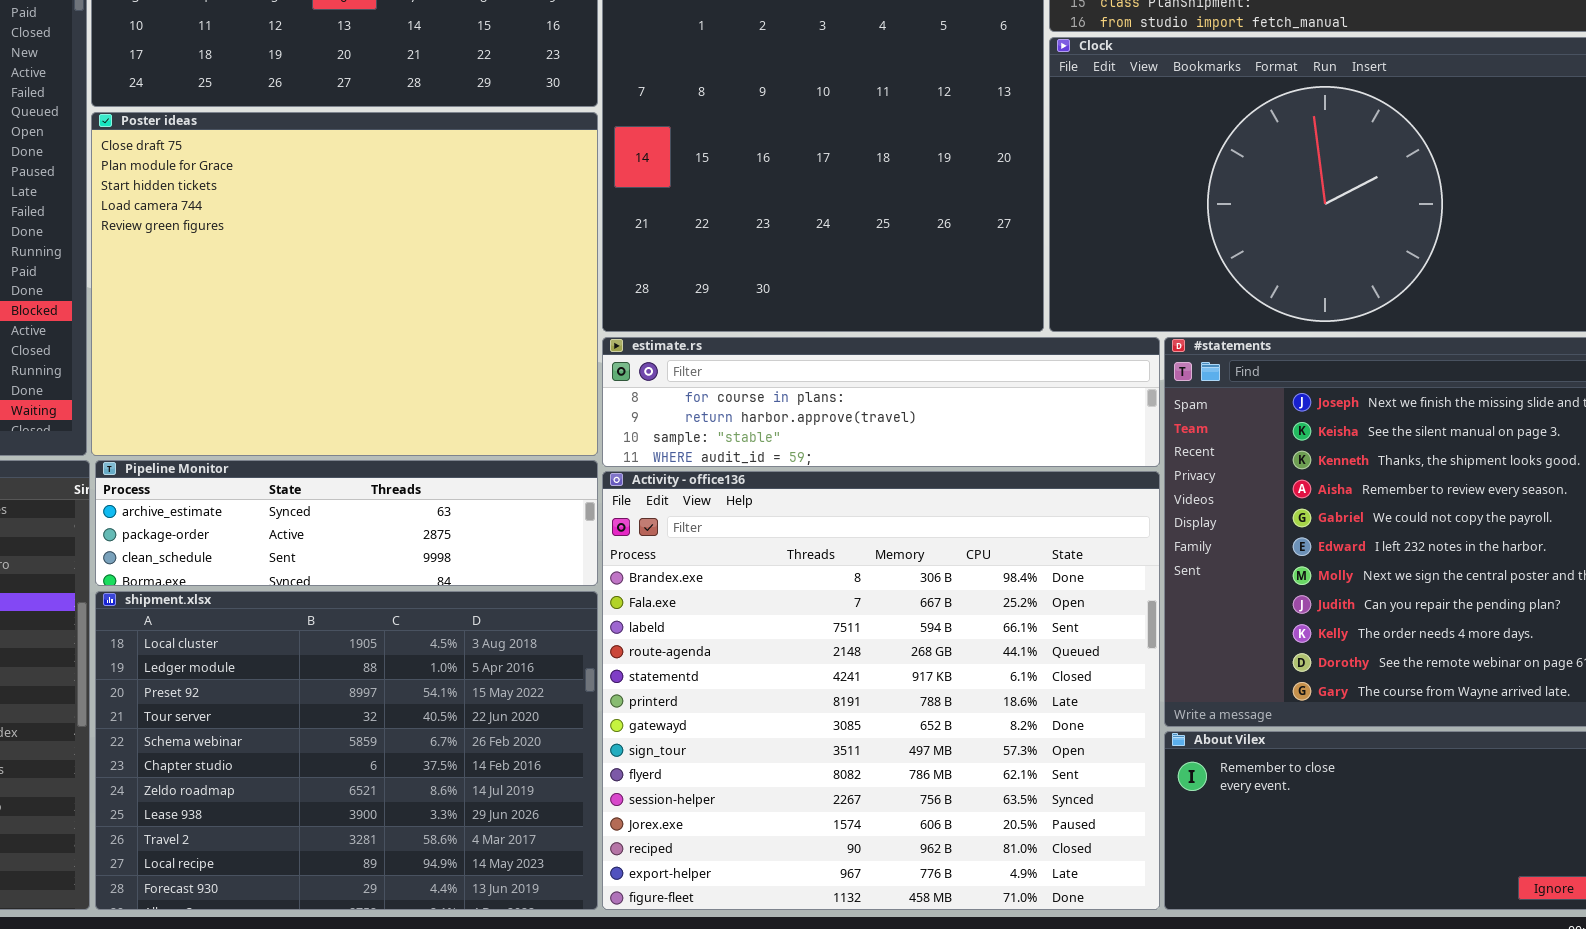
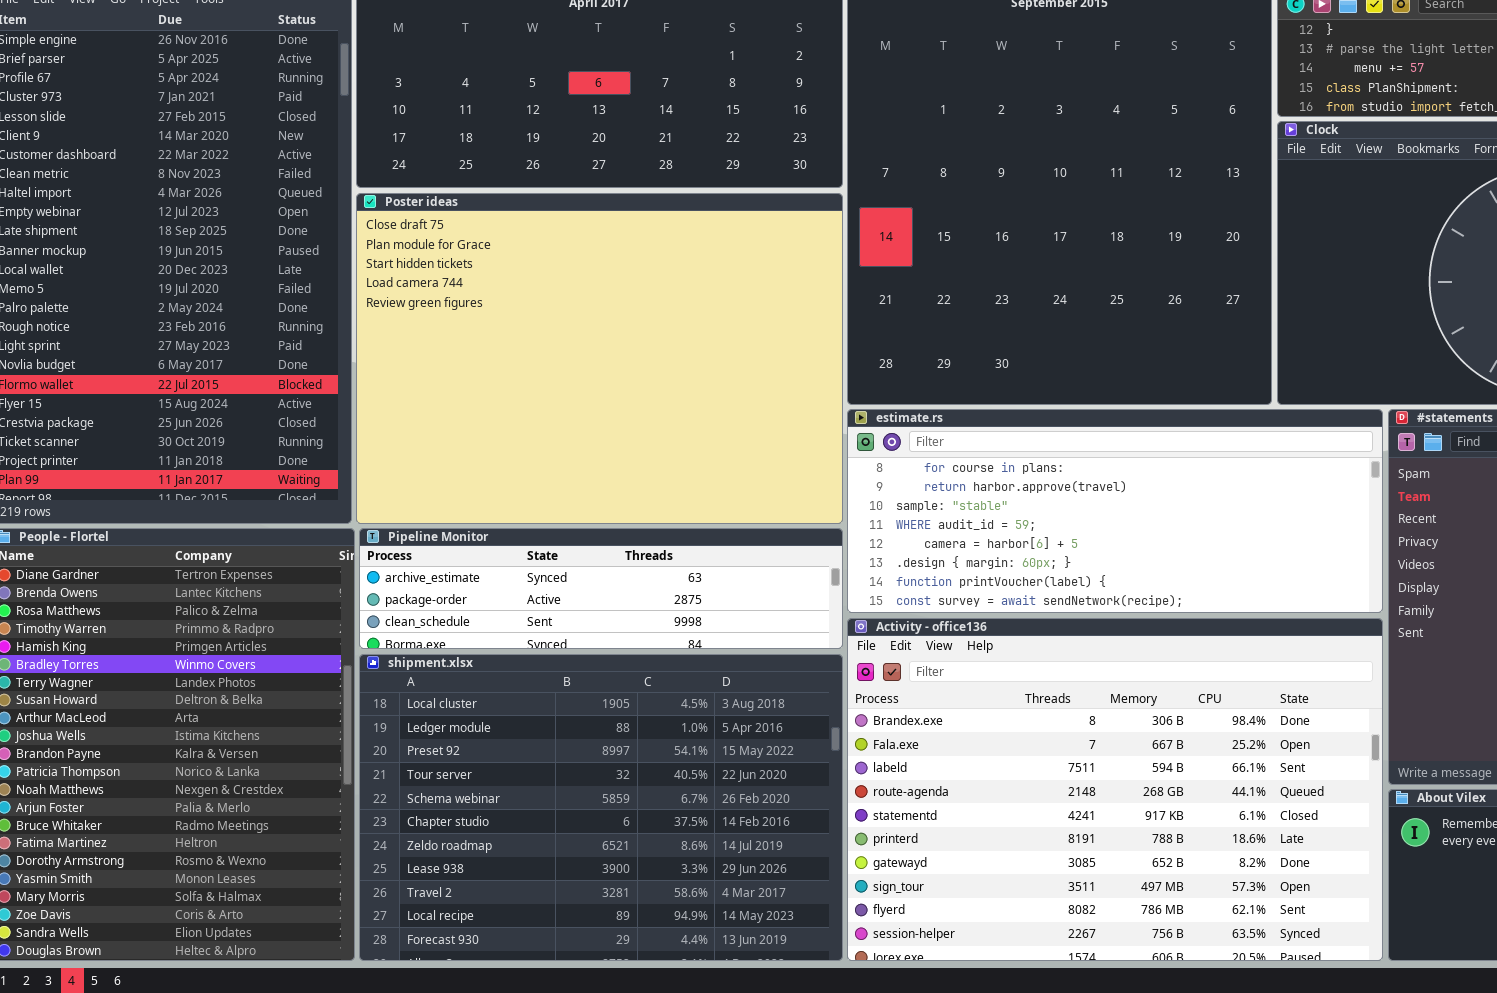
estimate.rs: [602,337,1160,467] -> [847,409,1383,613], resized
Activity - office136: [602,471,1160,910] -> [847,618,1383,961], resized

